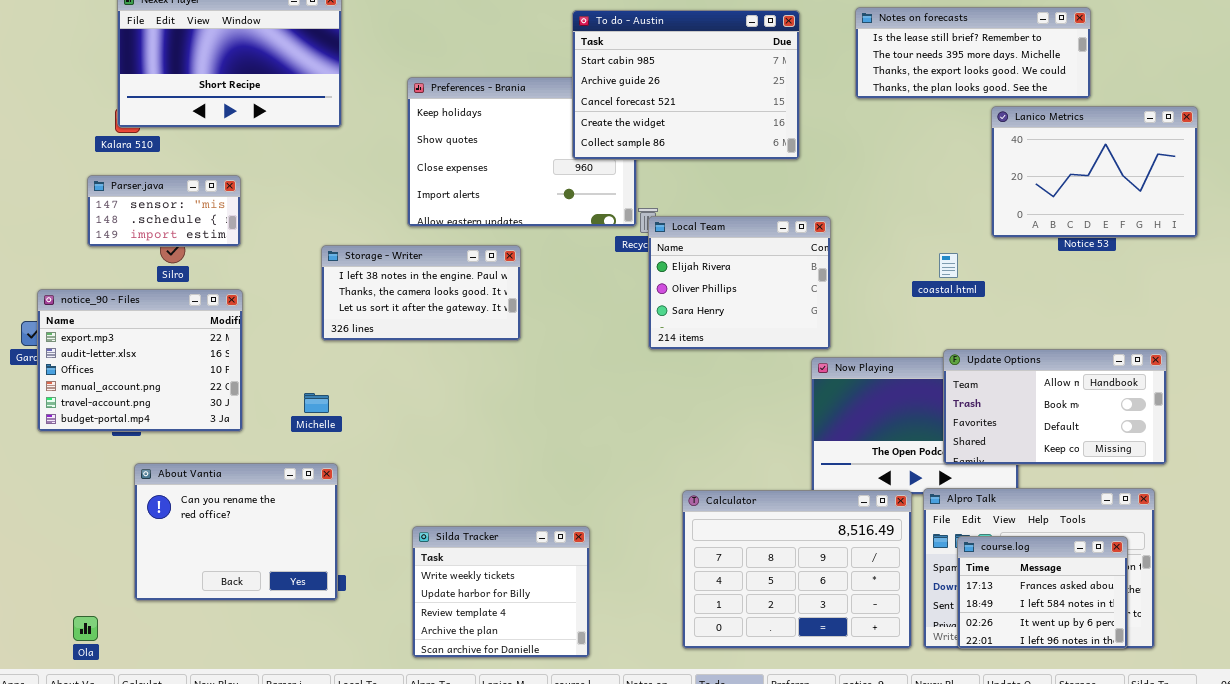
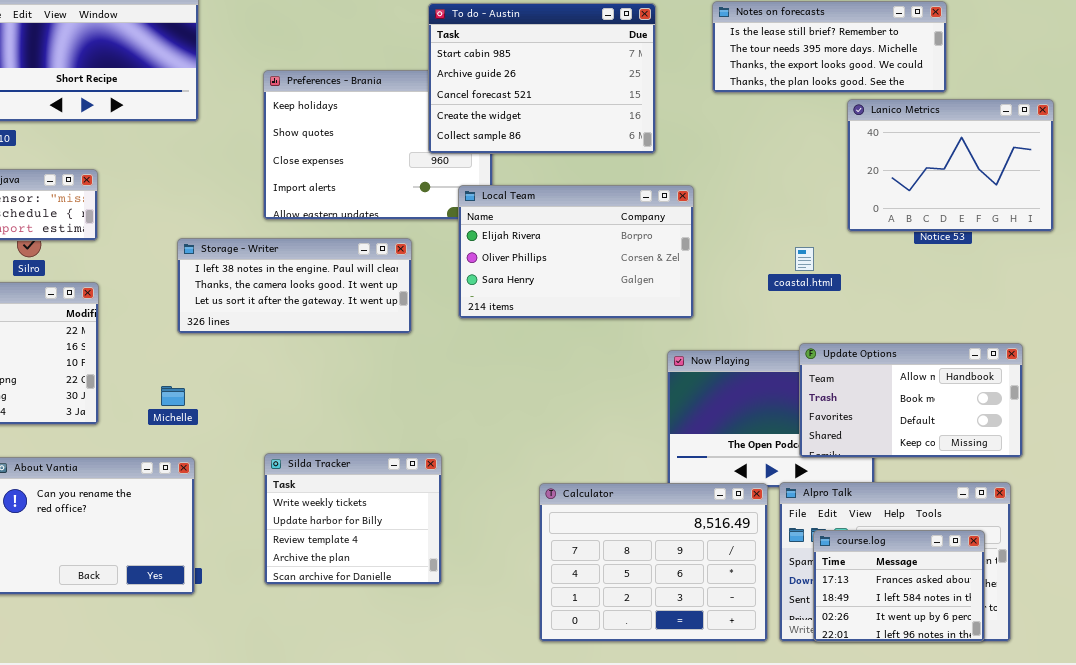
Local Team: [648,216,831,350] -> [458,185,694,319], moved, resized
Storage - Writer: [321,245,521,341] -> [177,238,412,334], resized
Silda Tracker: [412,526,590,658] -> [264,453,442,585], moved

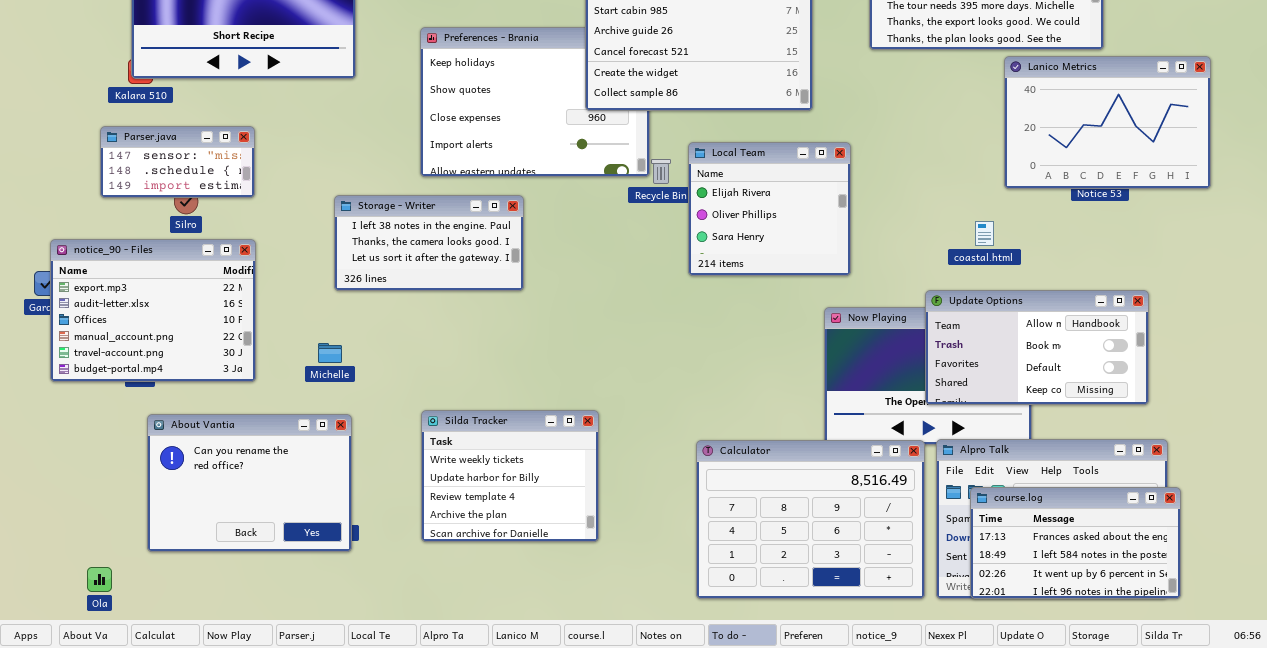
Local Team: [458,185,694,319] -> [688,142,851,276], resized
Storage - Writer: [177,238,412,334] -> [334,195,524,291], resized
coastal.html: [795,247,814,271] -> [975,221,994,246], moved
Update Options: [799,343,1023,458] -> [925,290,1149,405], moved
course.log: [813,530,985,642] -> [970,487,1181,599], resized

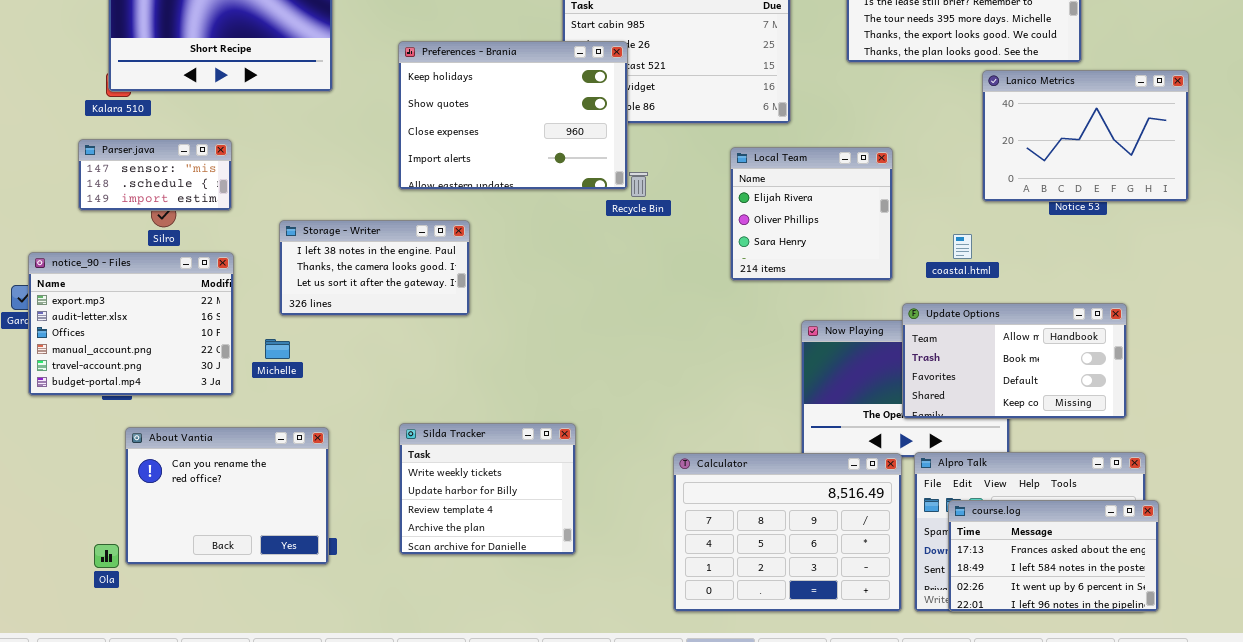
Preferences - Brania: [420,27,650,177] -> [398,41,628,190], raised
Local Team: [688,142,851,276] -> [730,147,893,281], moved
Storage - Writer: [334,195,524,291] -> [279,220,470,316], moved
Michelle: [318,343,342,363] -> [265,339,290,359], moved
Ola: [87,567,112,592] -> [94,544,119,568], moved

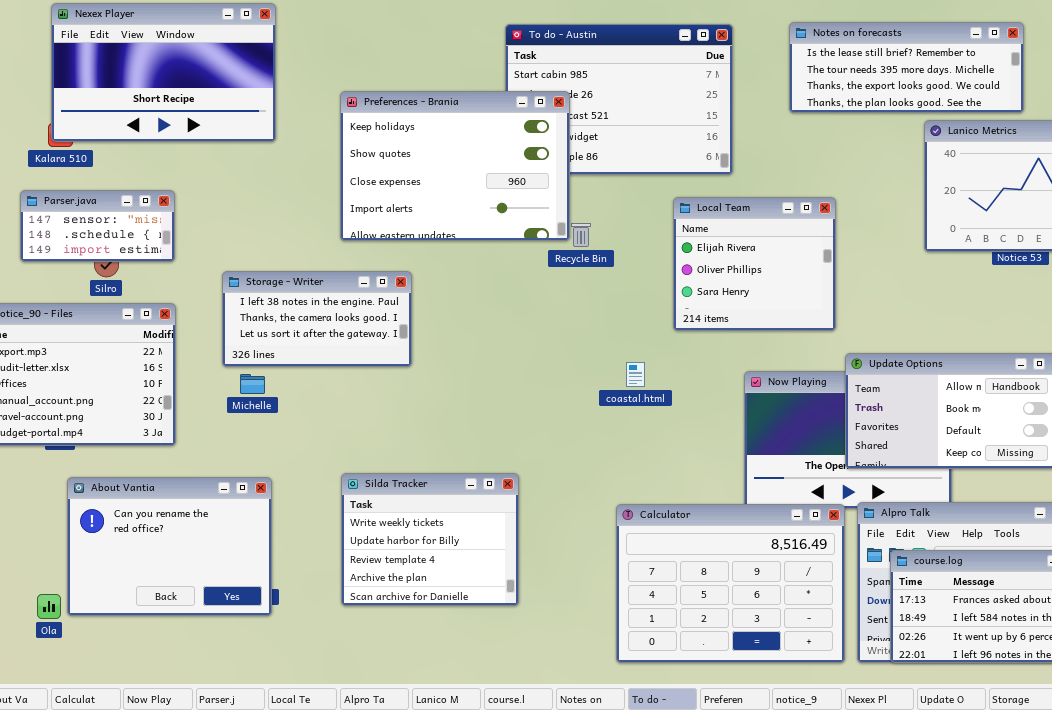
coastal.html: [953,234,972,259] -> [626,362,645,387], moved
Michelle: [265,339,290,359] -> [240,374,265,394], moved

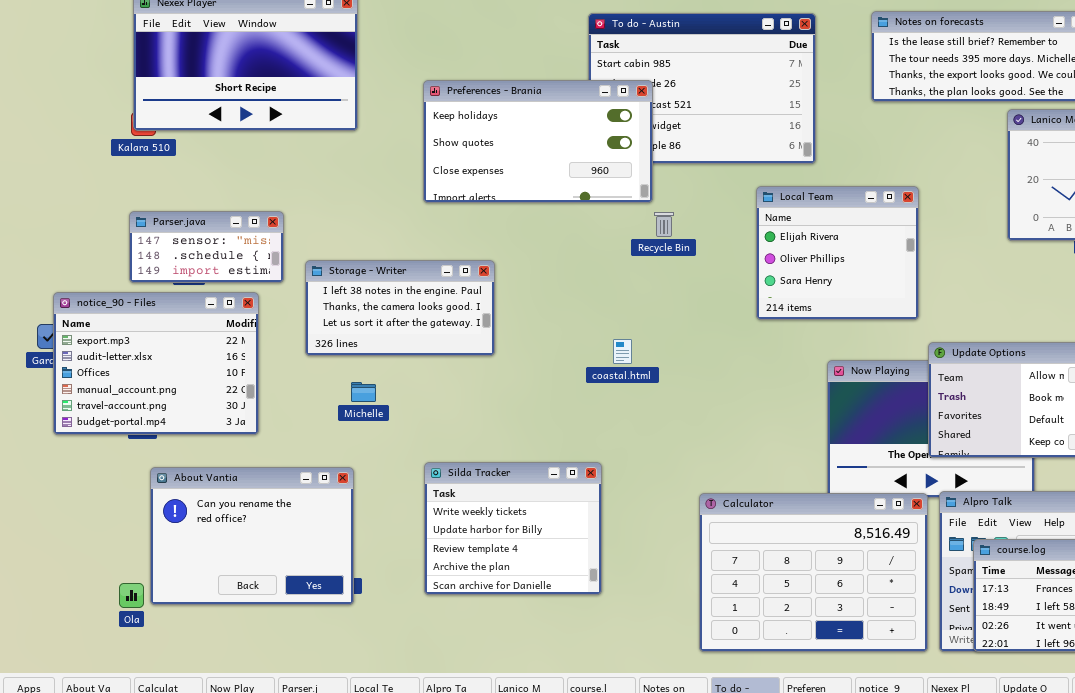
Preferences - Brania: [340,91,570,241] -> [423,80,653,203], resized
Parser.java: [20,190,175,262] -> [129,211,284,283], moved
coastal.html: [626,362,645,387] -> [613,339,632,364], moved
Michelle: [240,374,265,394] -> [351,382,376,402], moved

